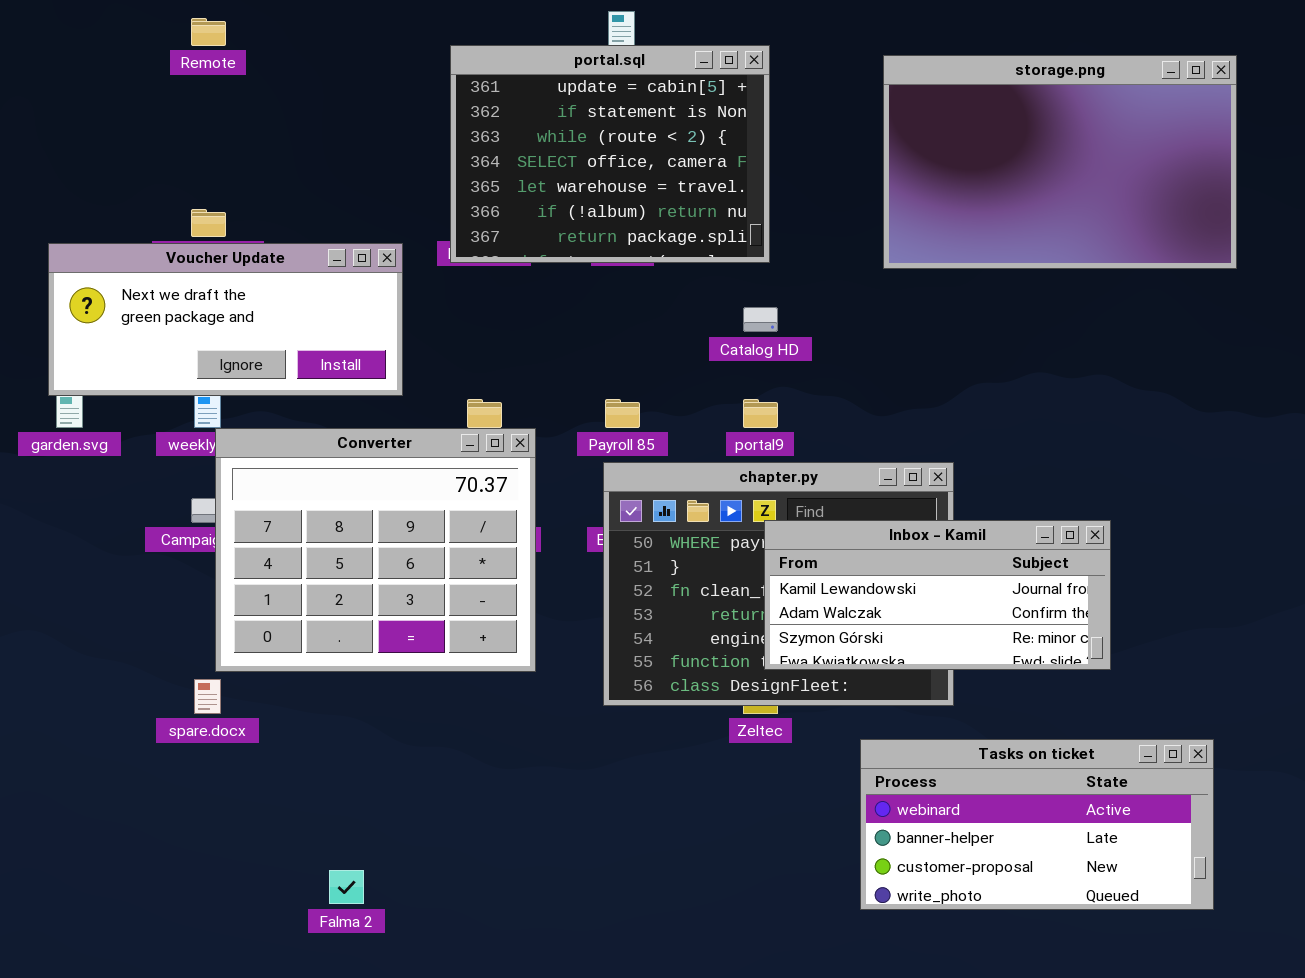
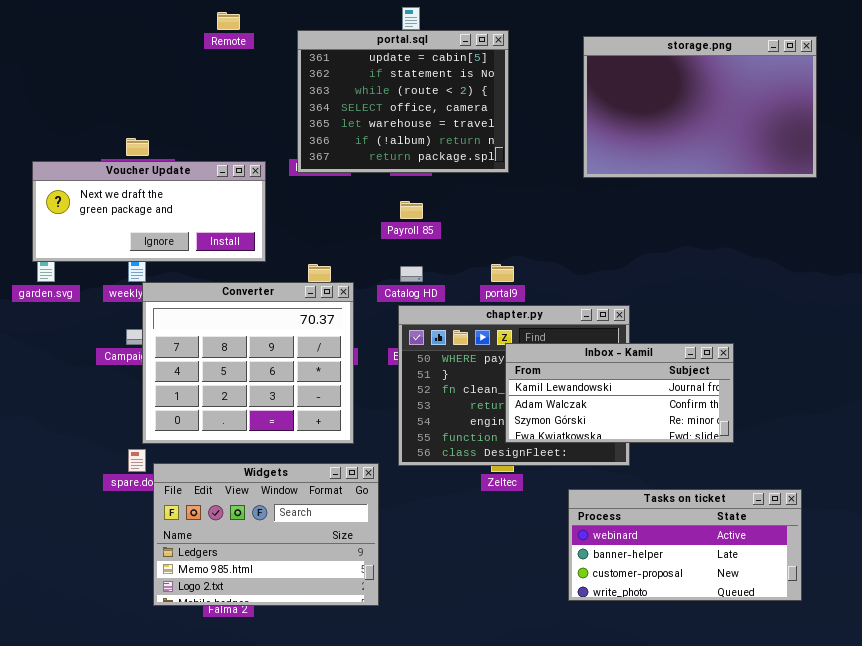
Remote: [191,18,226,46] -> [217,12,240,30], moved
Catalog HD: [743,307,778,332] -> [400,266,423,282], moved
Payroll 85: [605,399,640,428] -> [400,201,423,219], moved
Widgets: none -> [153,463,379,606], opened

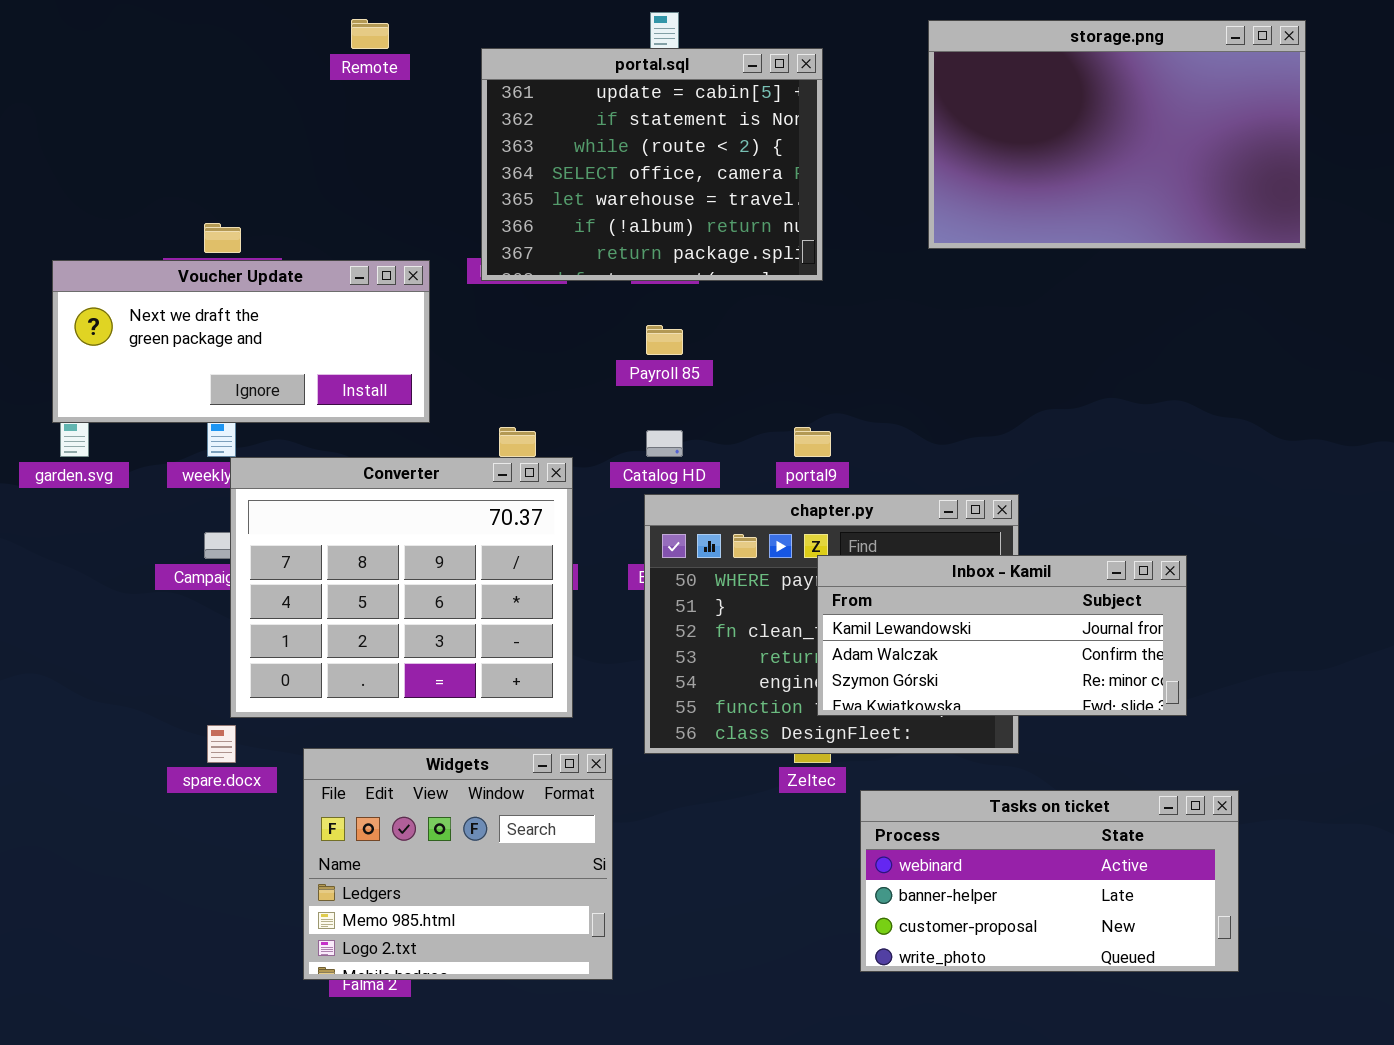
storage.png: [583,36,817,178] -> [928,20,1306,249], moved
Widgets: [153,463,379,606] -> [303,748,613,980], resized
Tasks on ticket: [568,489,802,601] -> [860,790,1239,972], moved

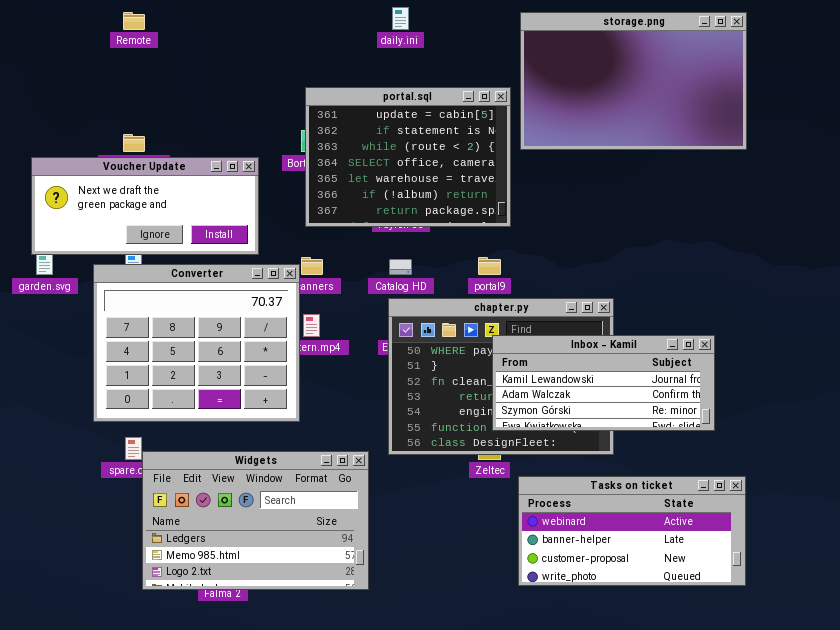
Remote: [351,19,389,49] -> [123,12,145,30], moved
storage.png: [928,20,1306,249] -> [520,12,747,150], moved
portal.sql: [481,48,823,281] -> [305,87,511,227], moved
Converter: [230,457,573,718] -> [93,264,300,422], moved
Widgets: [303,748,613,980] -> [142,451,369,590], resized

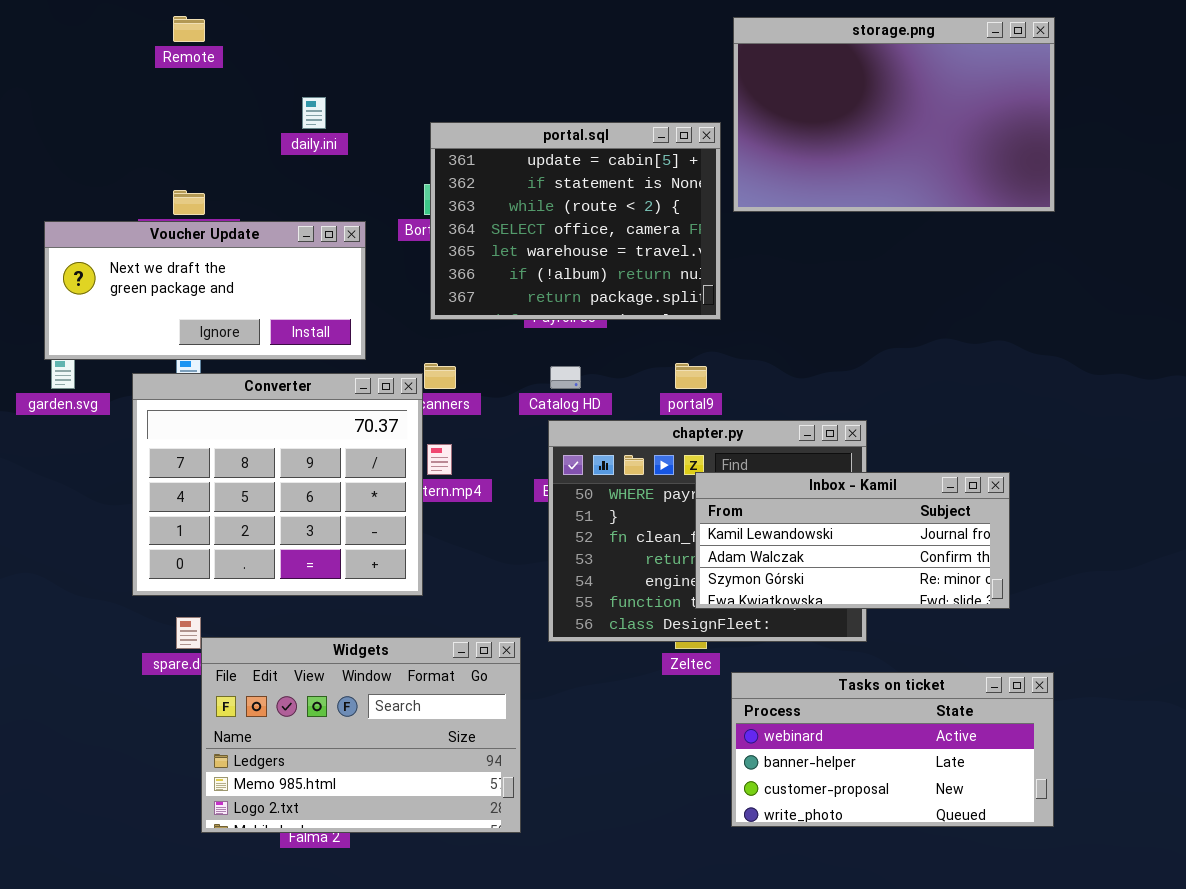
daily.ini: [392,7,409,30] -> [302,97,326,129], moved

